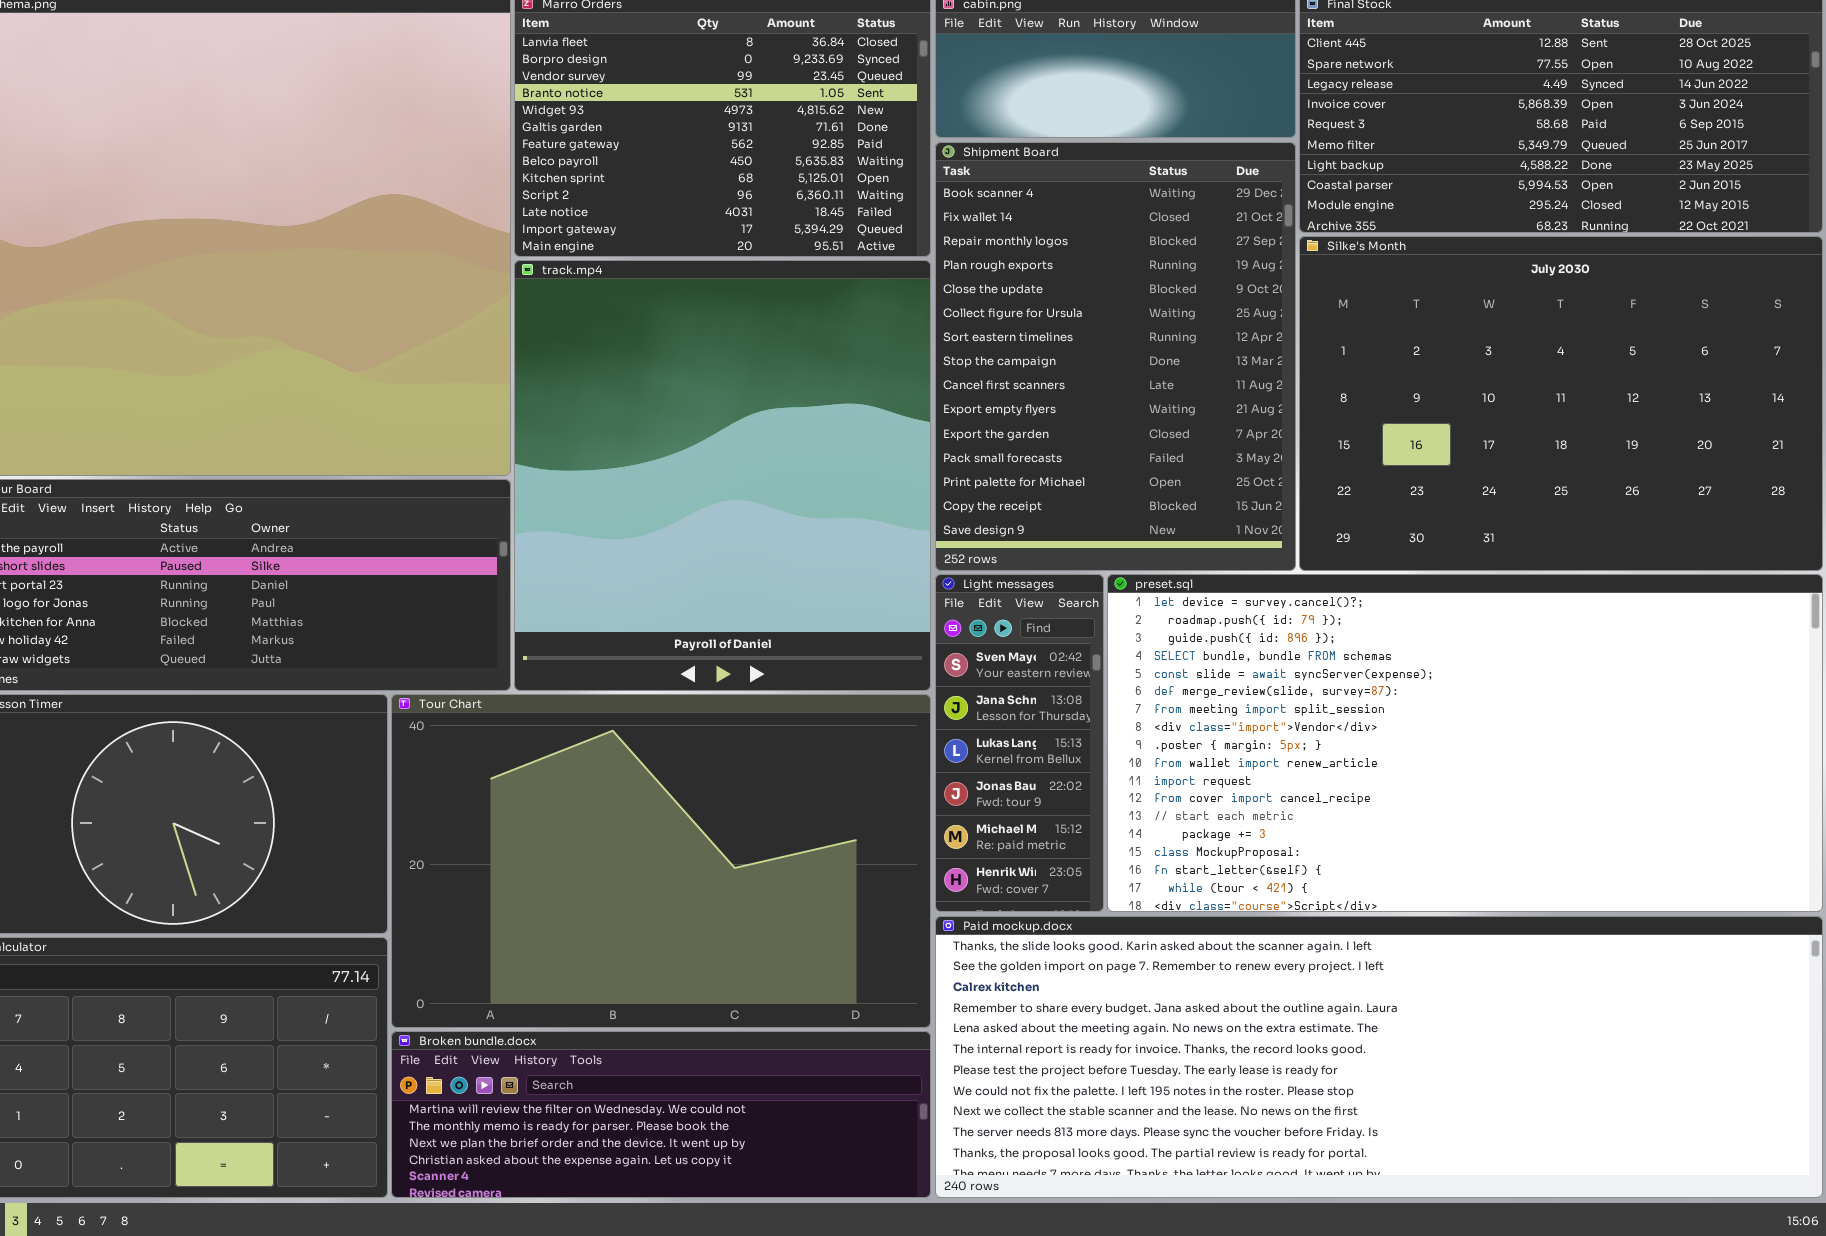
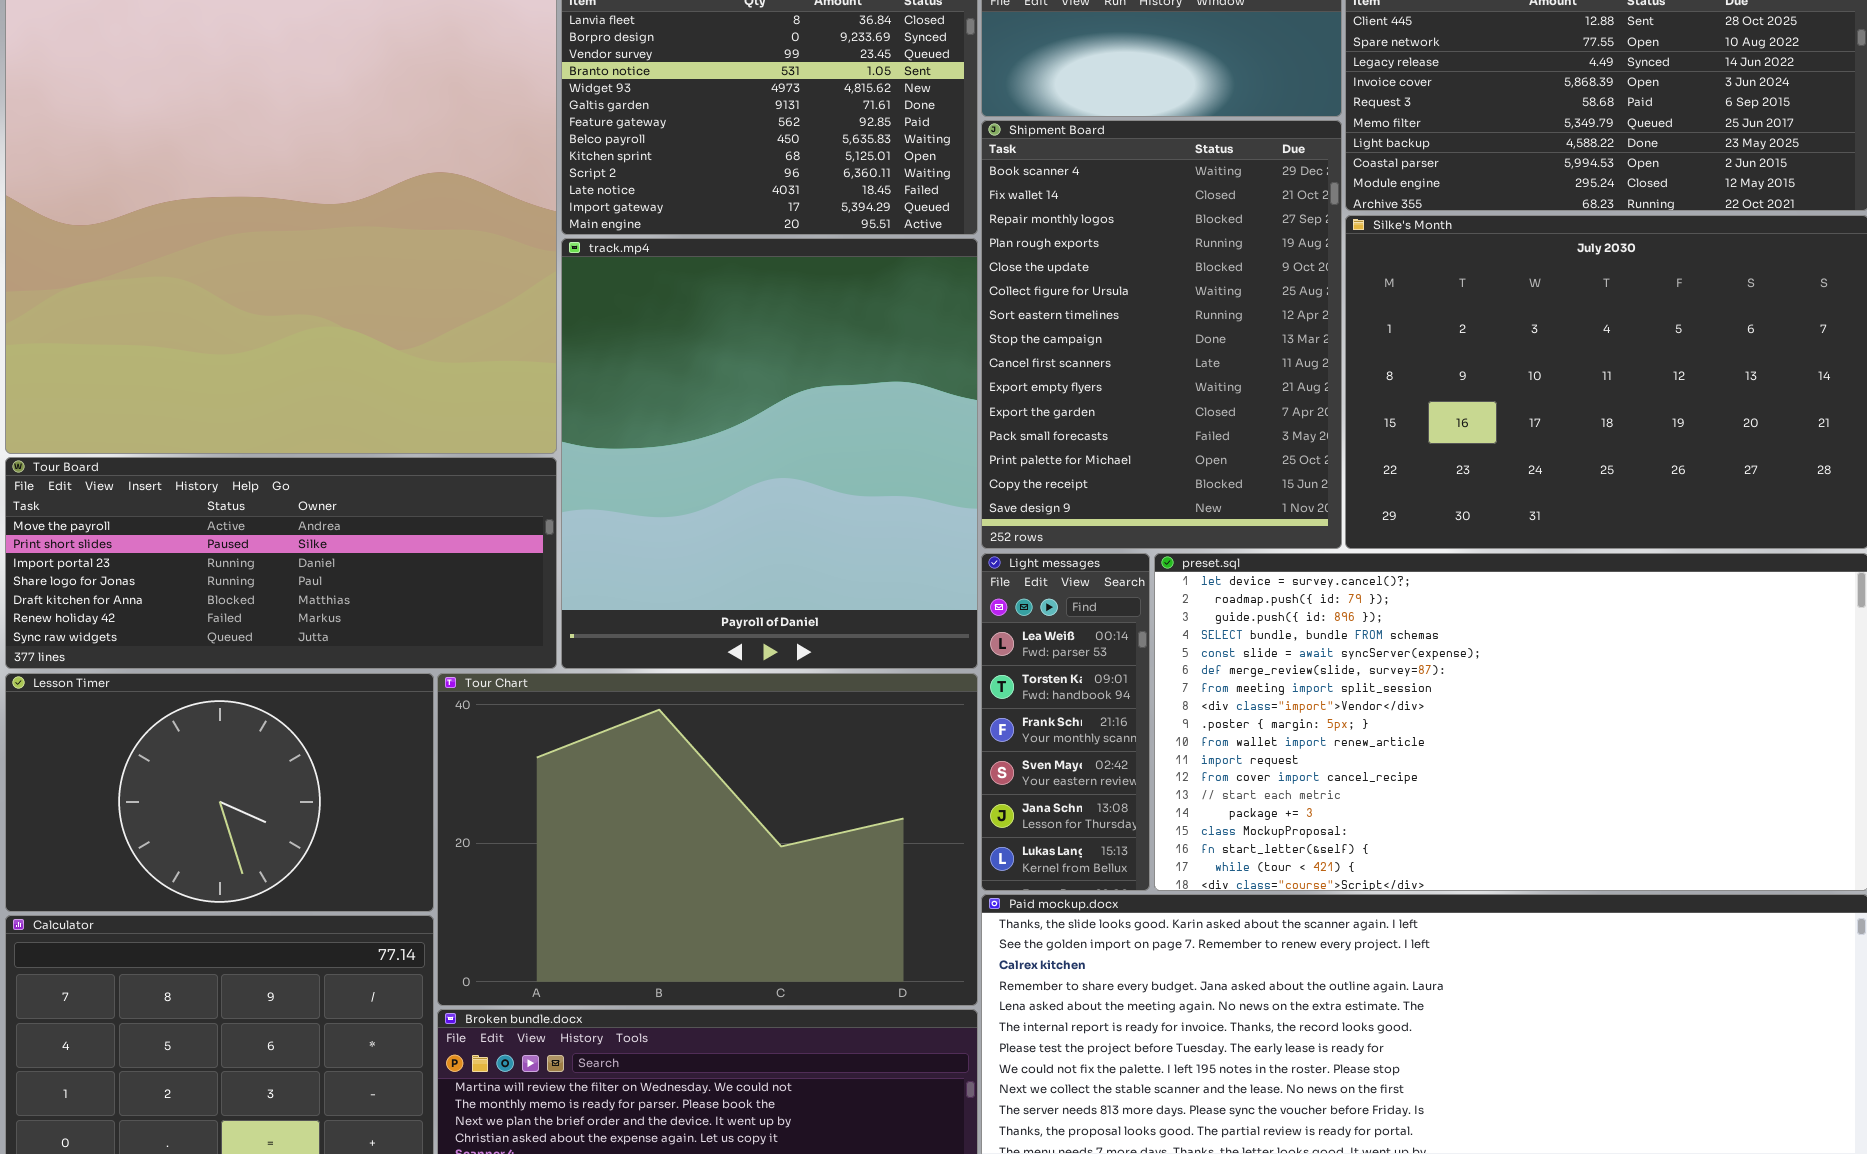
Light messages: [935,574,1104,912] -> [981,553,1150,891], scrolled up 3 rows

